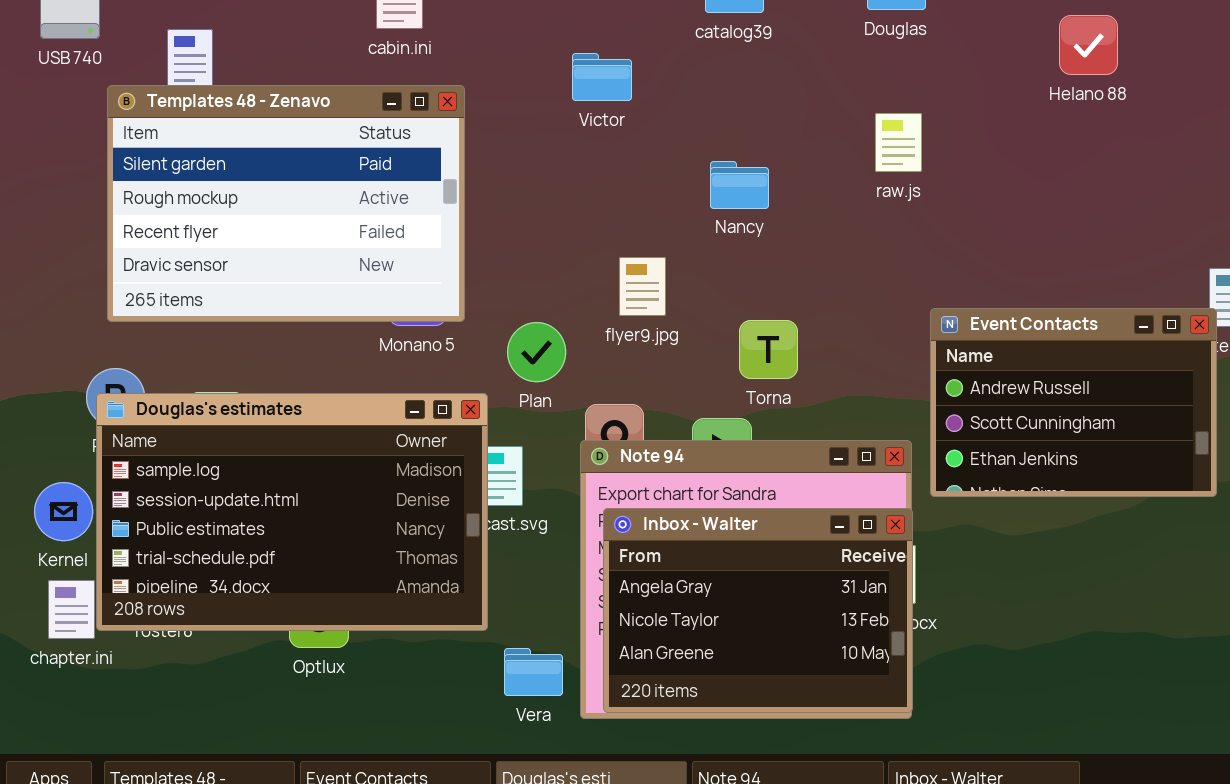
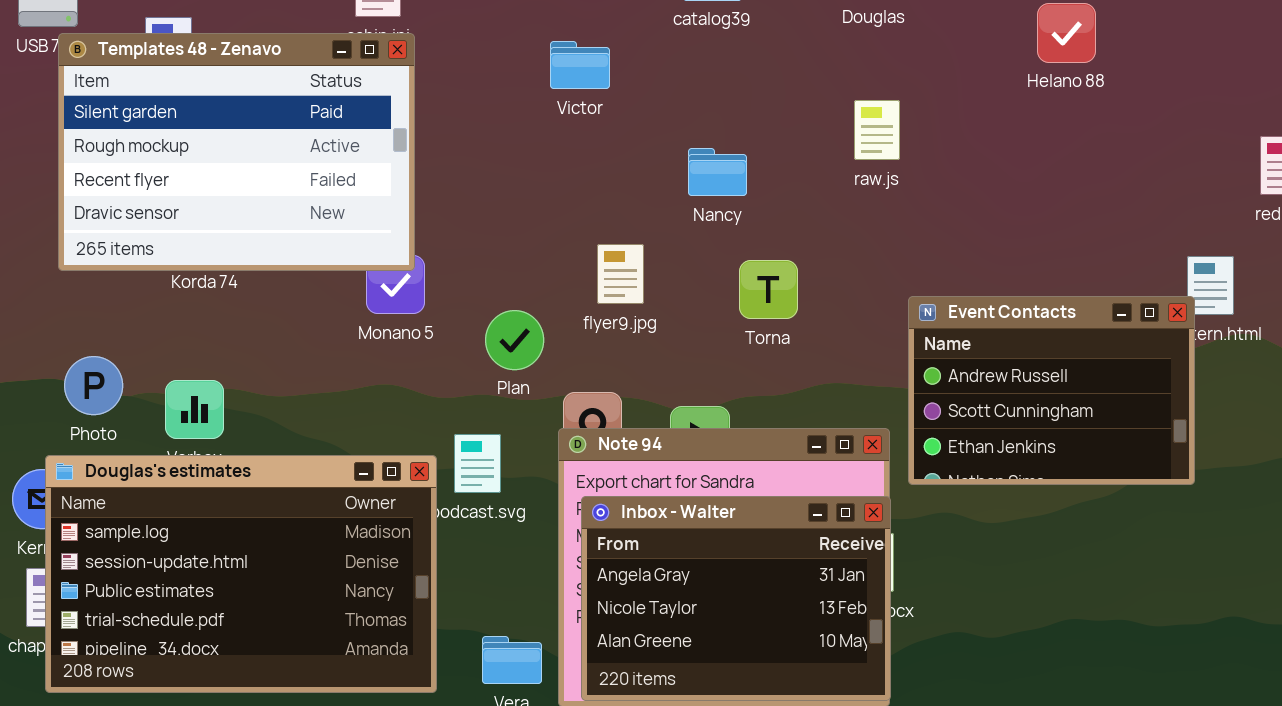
Templates 48 - Zenavo: [107,85,465,322] -> [58,33,415,271], moved
Torna: [739,320,798,379] -> [739,260,798,319], moved
Douglas's estimates: [96,393,488,631] -> [45,455,437,693], moved

